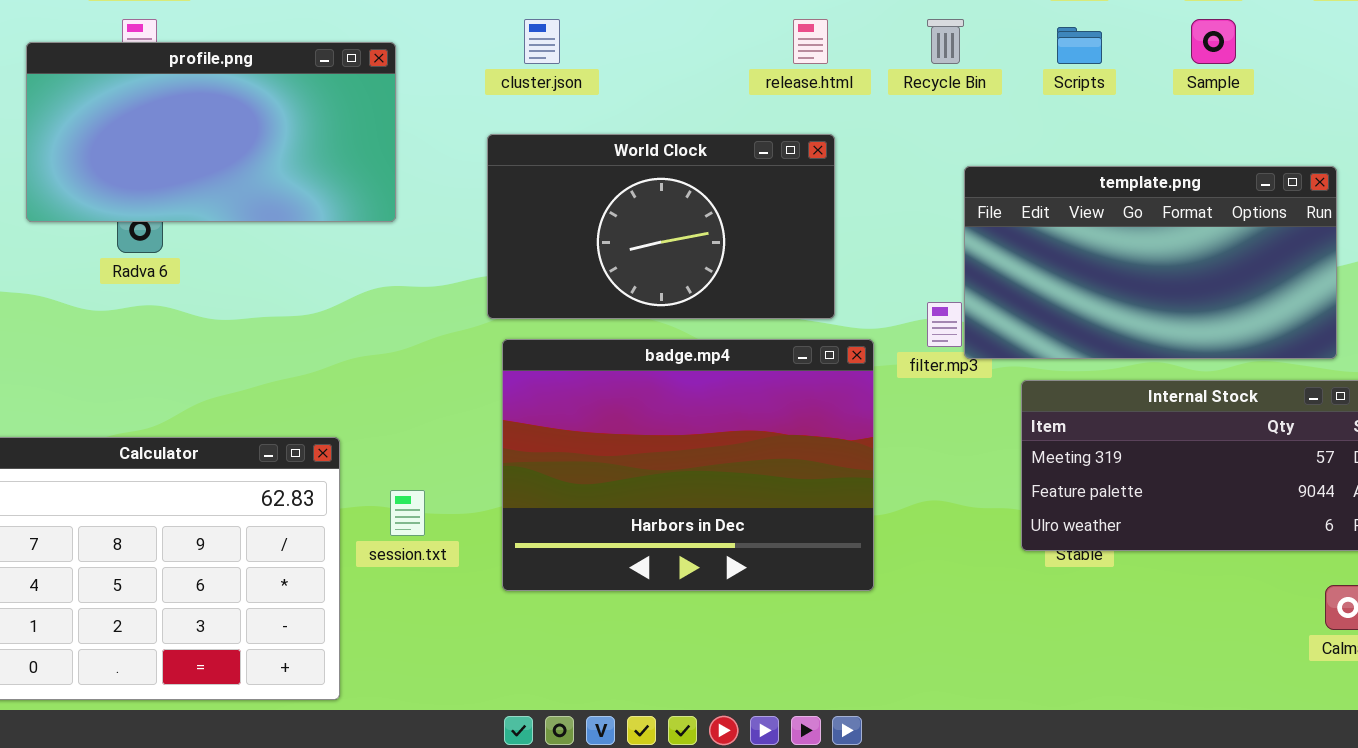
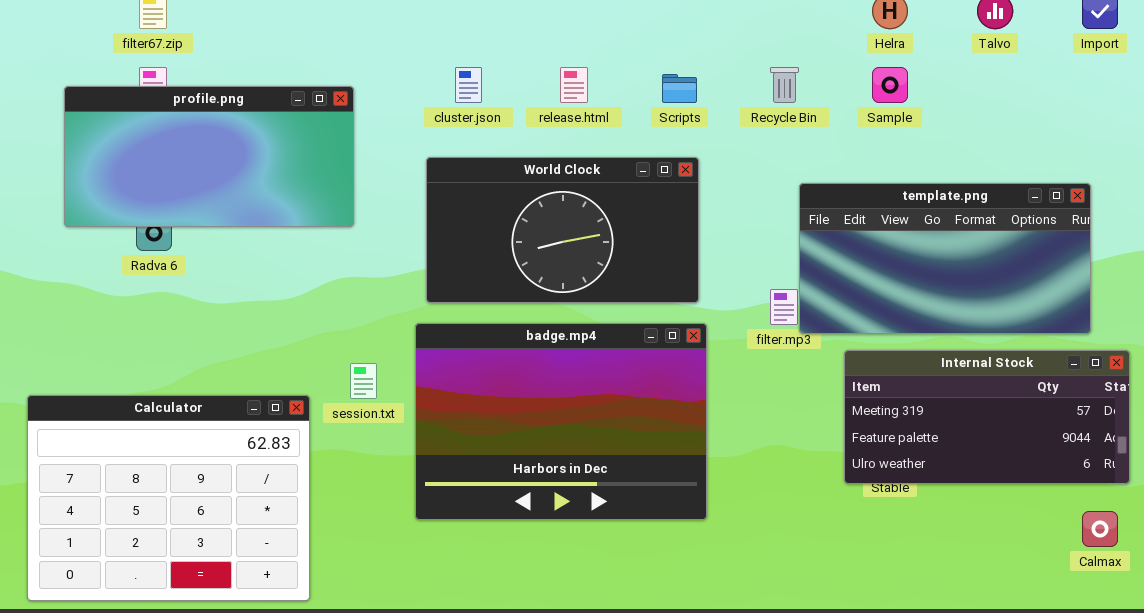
release.html: [793,19,828,64] -> [560,67,588,103], moved
Sample: [1191,19,1236,64] -> [872,67,908,103], moved
Scripts: [1057,27,1102,64] -> [662,74,697,103], moved
badge.mp4: [502,339,874,591] -> [415,323,707,520], moved
session.txt: [390,490,425,536] -> [350,363,377,399], moved

